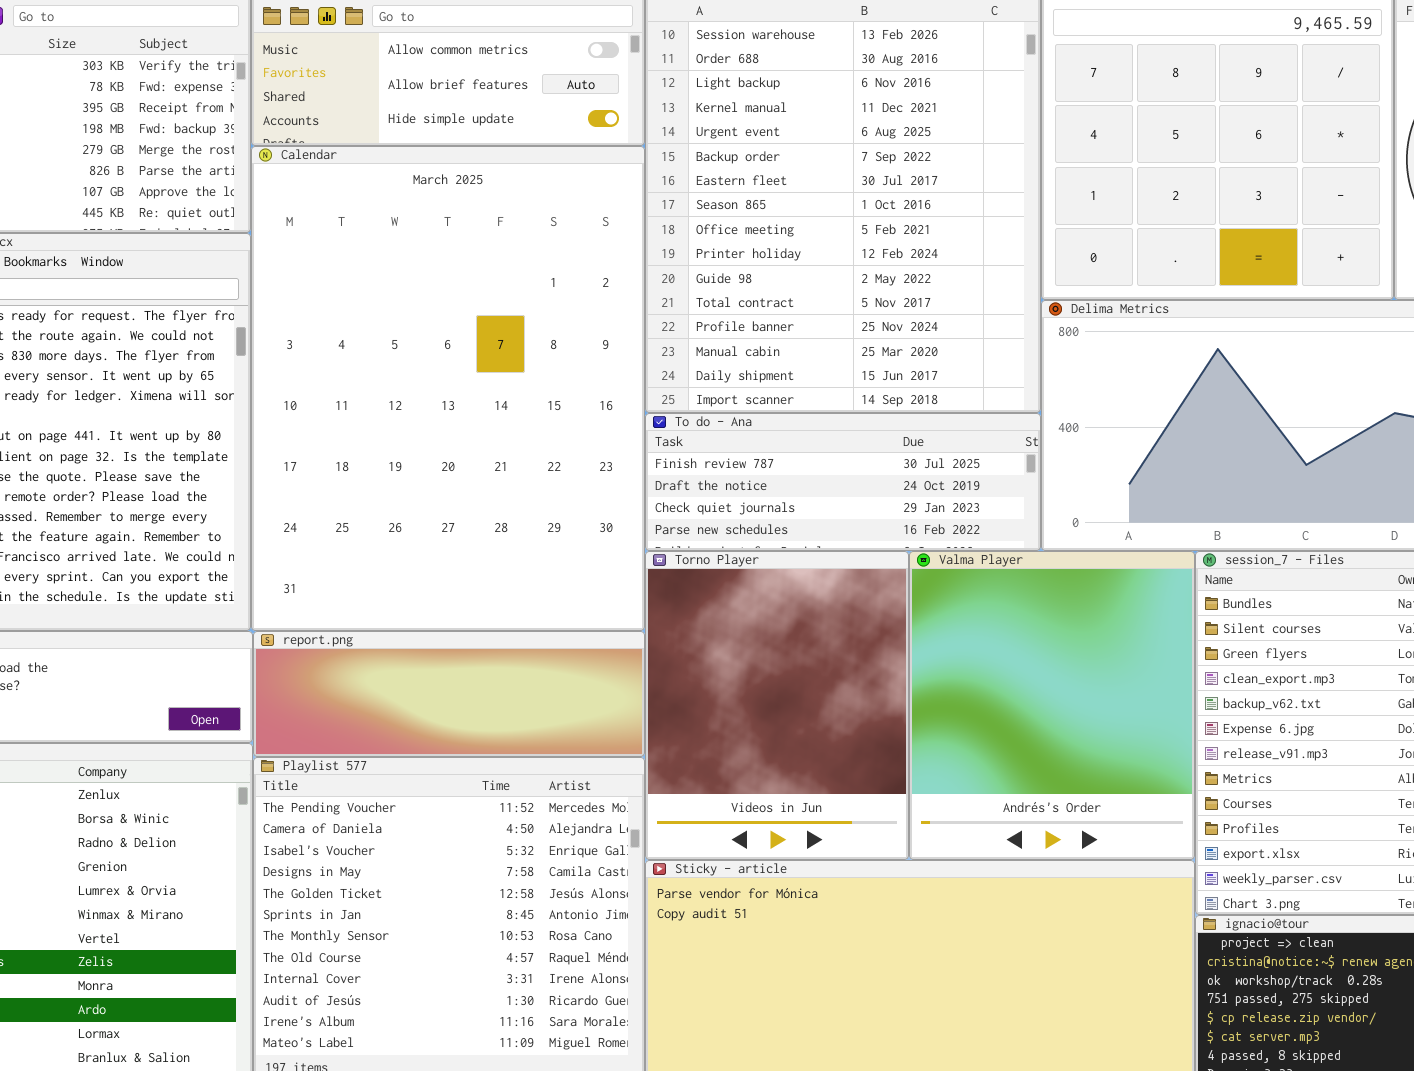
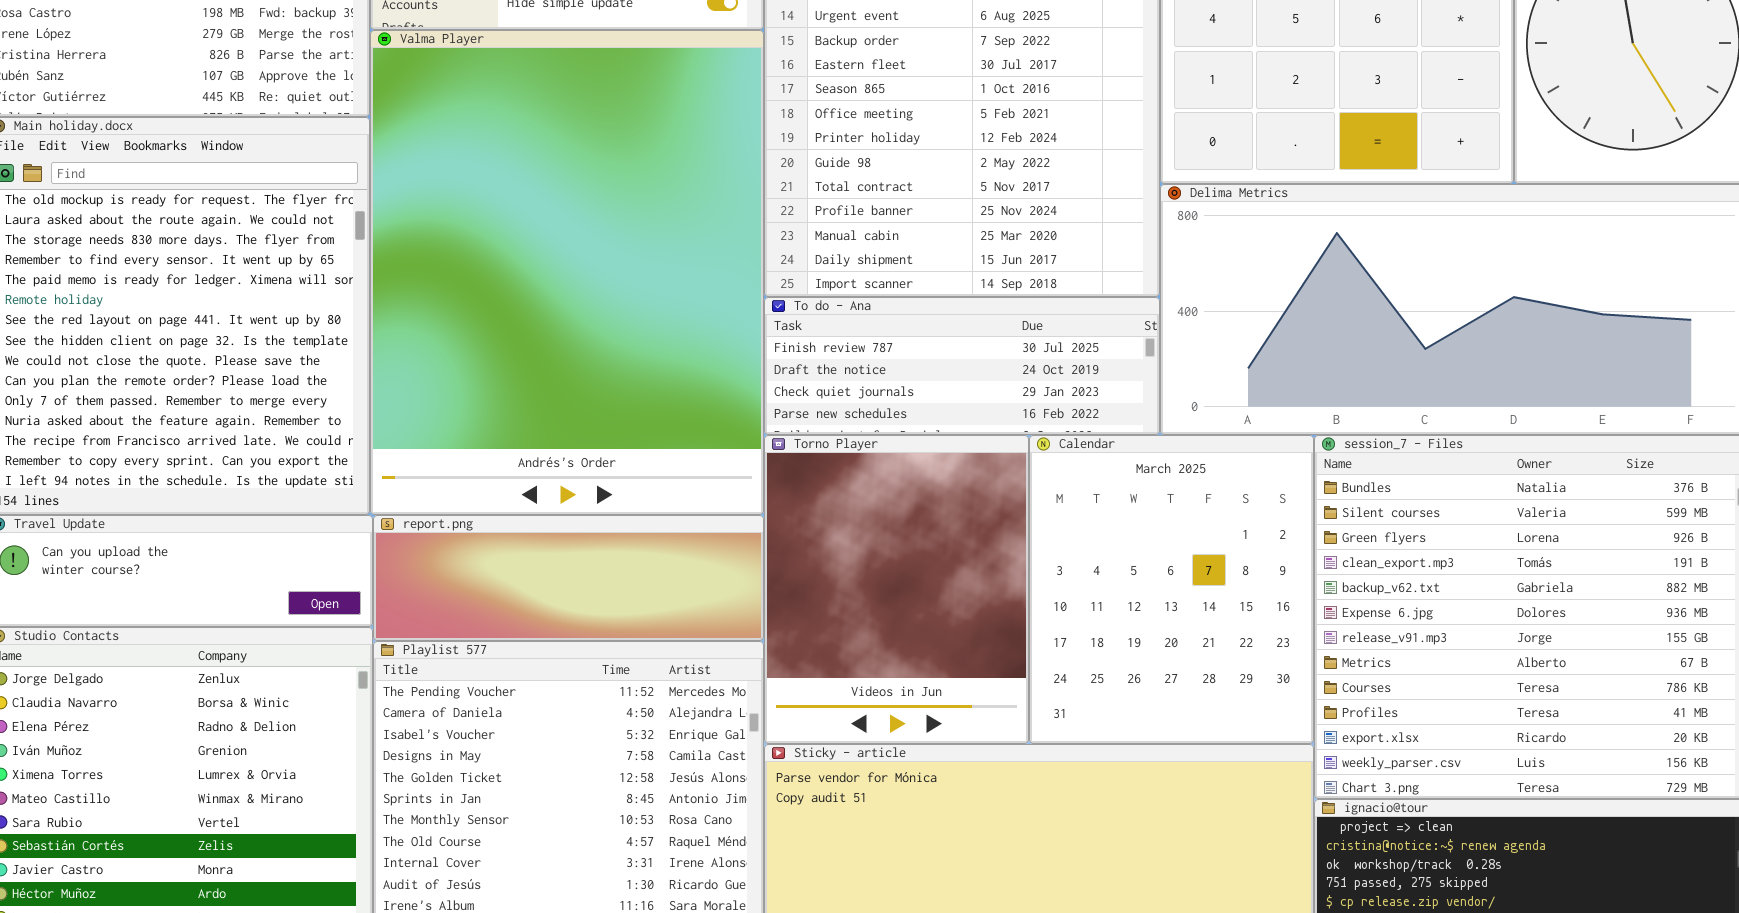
Calendar: [251,146,645,631] -> [1029,435,1314,744], moved, resized
Valma Player: [909,551,1195,860] -> [370,30,764,515], moved, resized

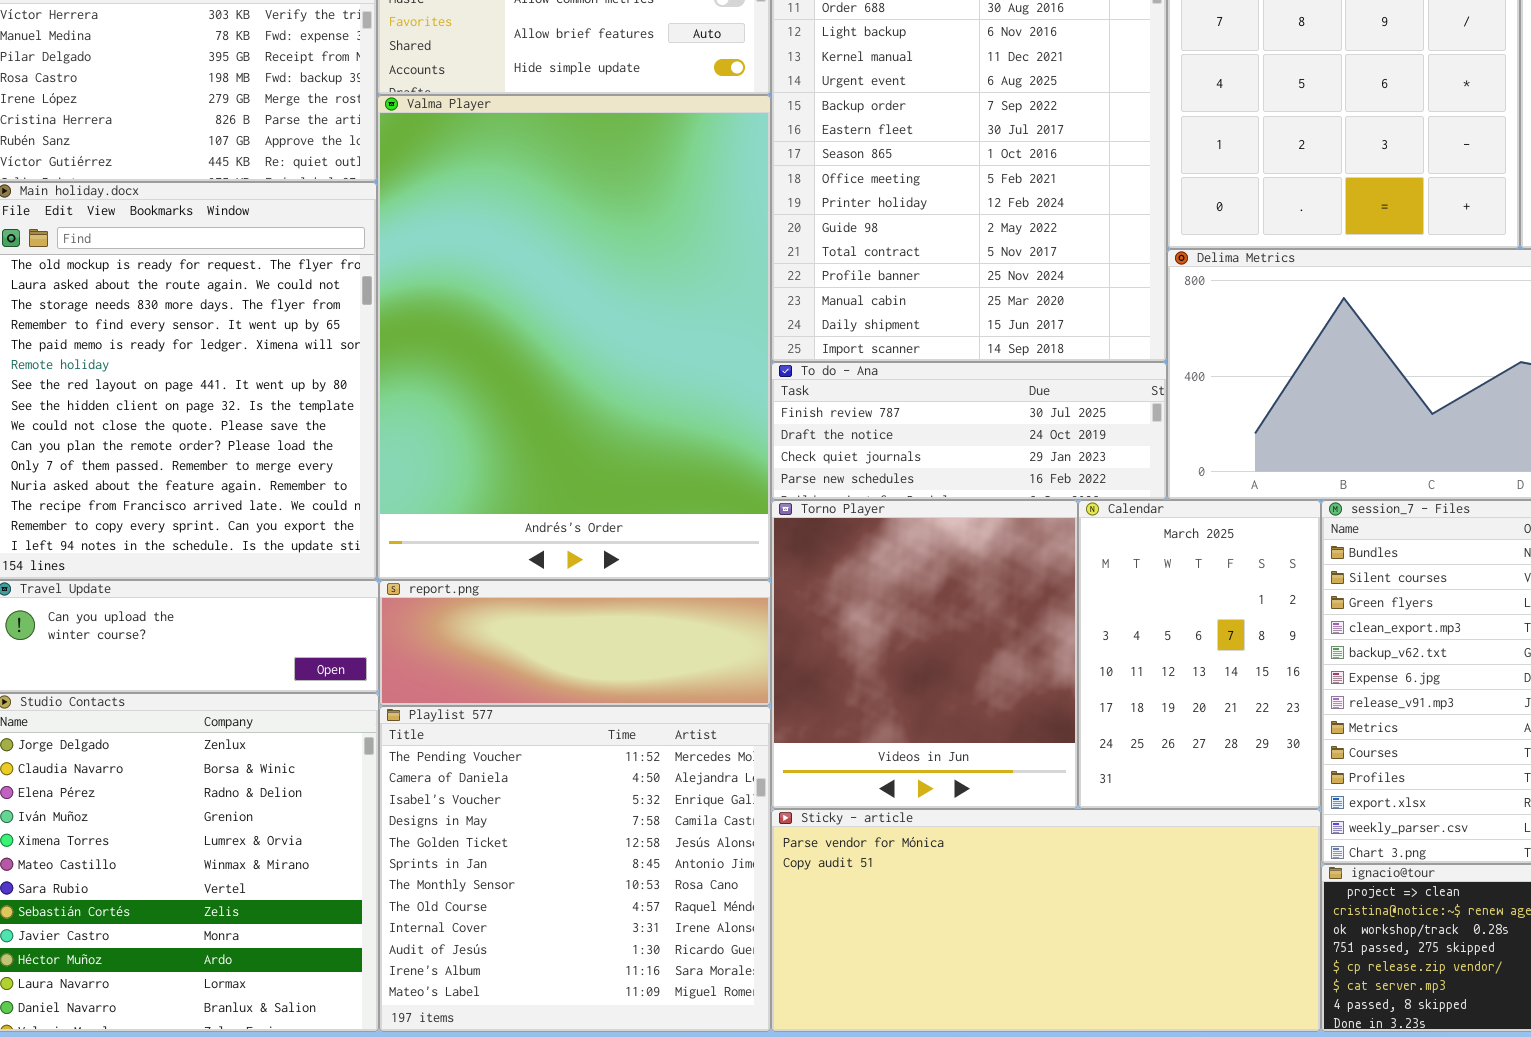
Torno Player: [764,435,1029,744] -> [771,500,1078,809], resized
Calendar: [1029,435,1314,744] -> [1078,500,1321,809], resized

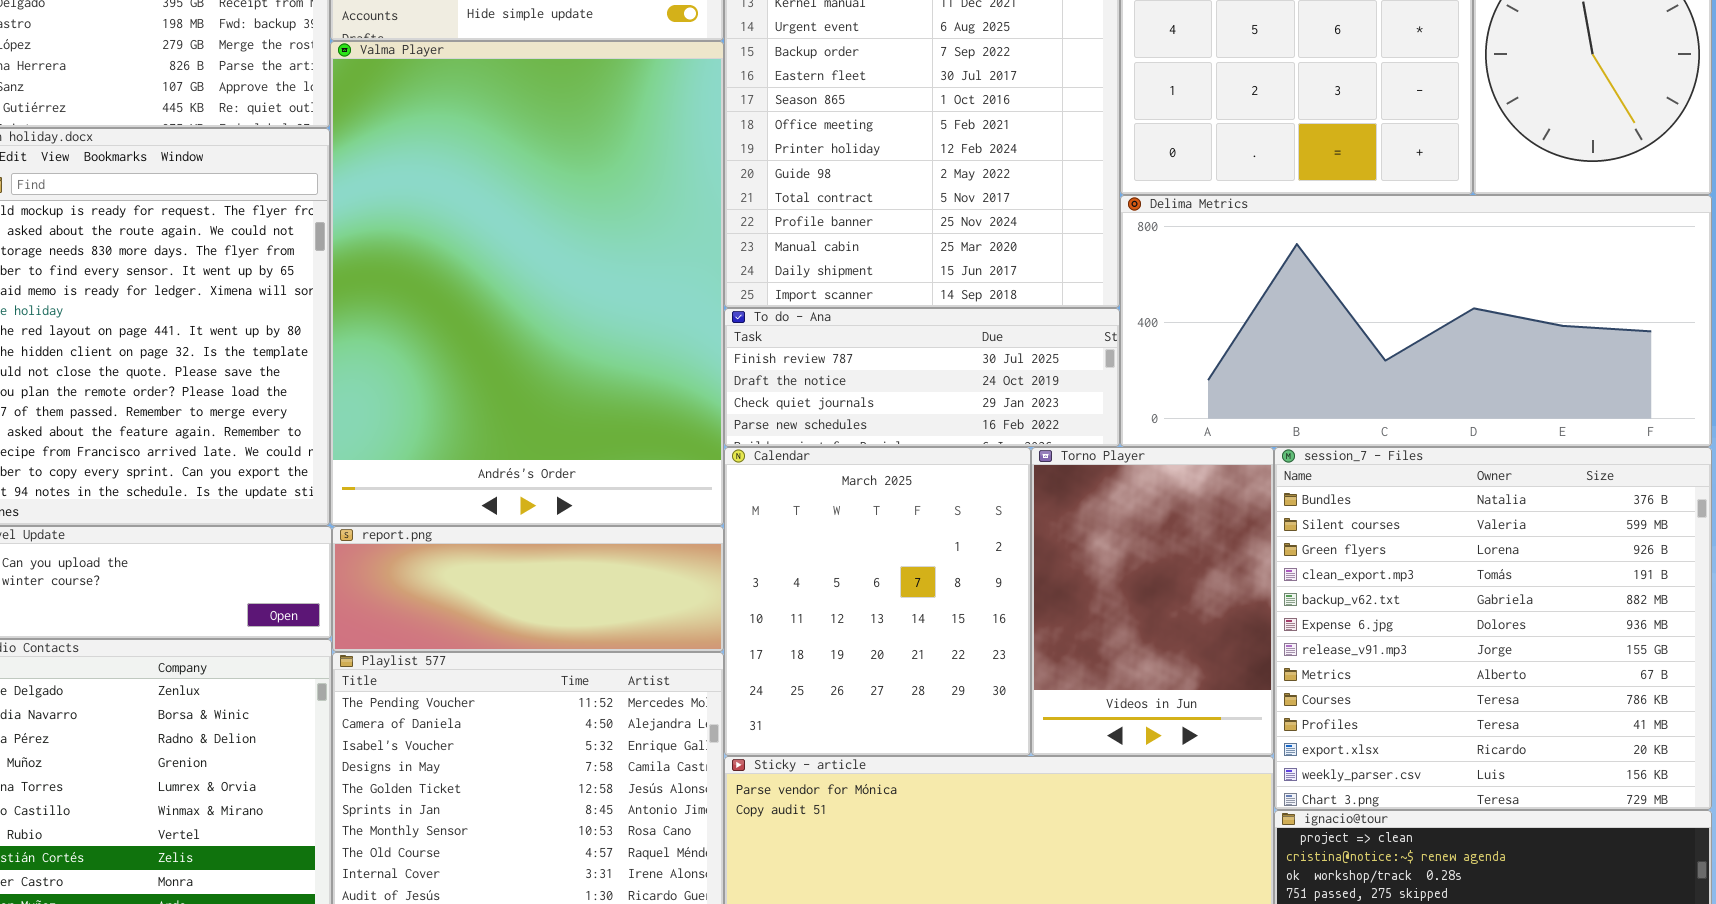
Torno Player: [771,500,1078,809] -> [1031,447,1274,756], moved, resized
Calendar: [1078,500,1321,809] -> [724,447,1031,756], moved, resized

